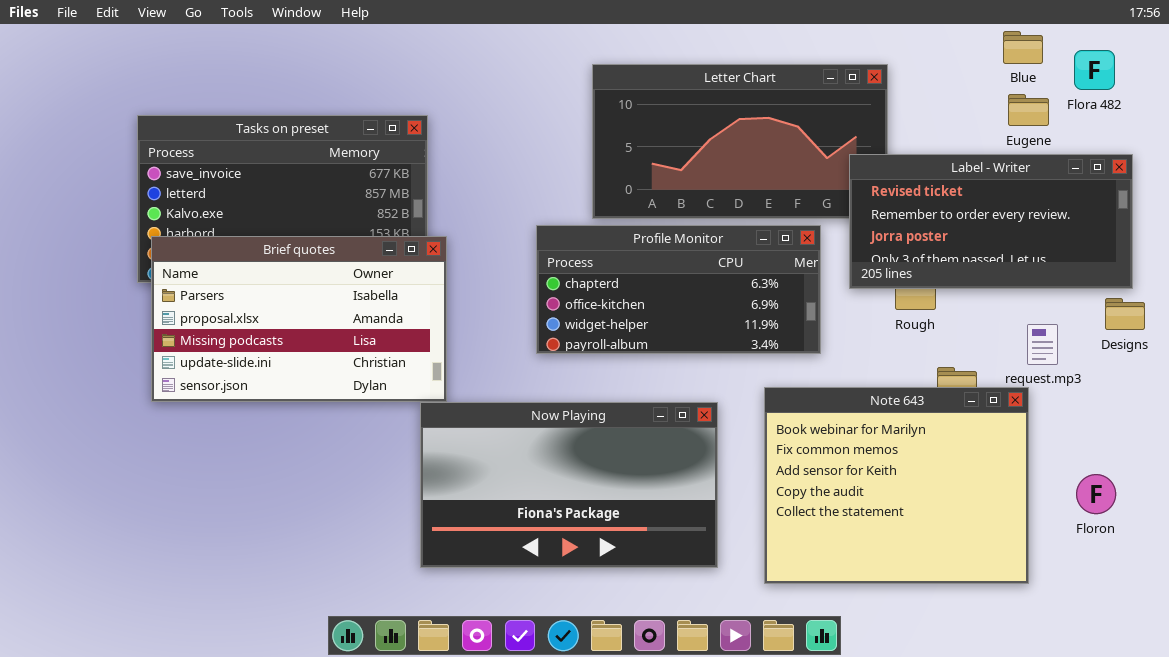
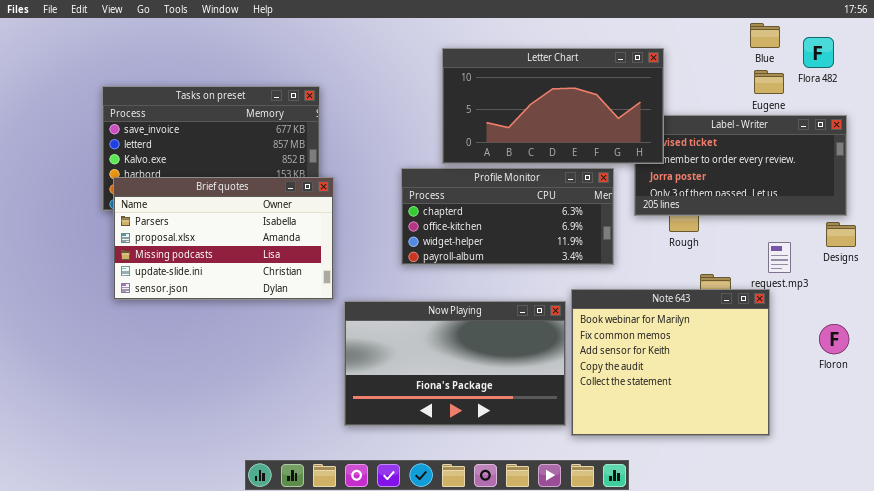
Letter Chart: [592,64,888,219] -> [442,48,664,164], raised
Now Playing: [420,402,718,568] -> [344,301,566,426], moved
Floron: [1076,474,1116,514] -> [819,324,849,354], moved

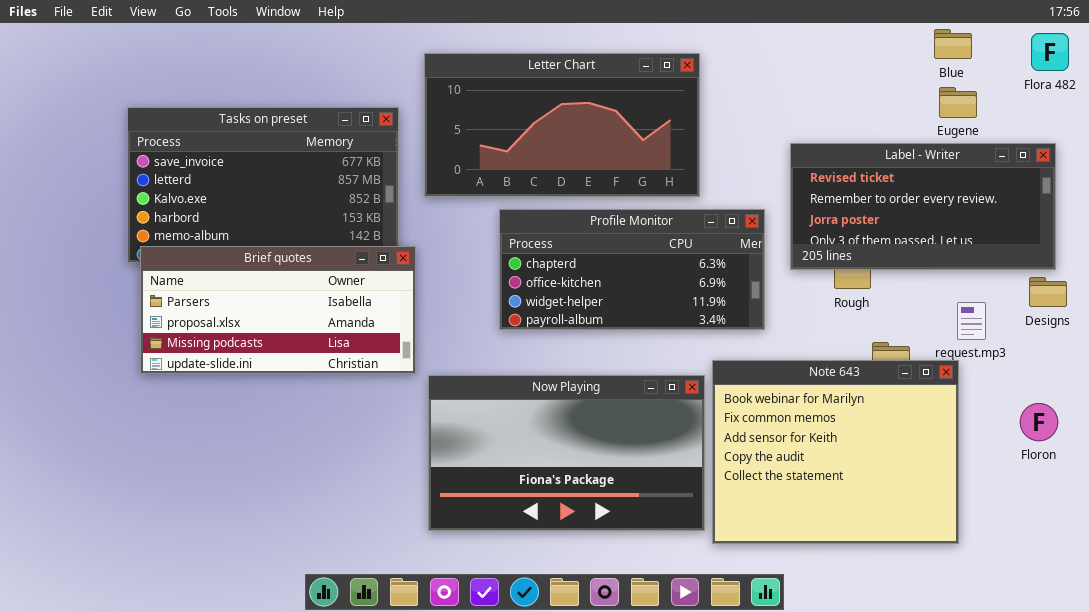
Flora 482: [803,37,834,68] -> [1031,33,1069,71], moved
Letter Chart: [442,48,664,164] -> [424,53,700,197], moved
Brief quotes: [113,177,334,300] -> [140,246,416,374], resized

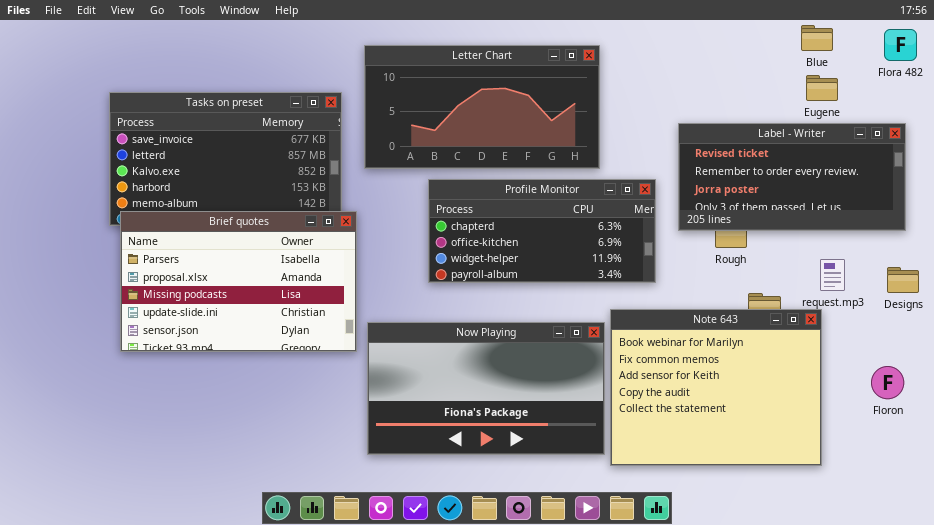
Brief quotes: [140,246,416,374] -> [120,211,357,352], resized
Designs: [1029,277,1067,307] -> [887,267,919,293], moved
Floron: [1020,403,1058,441] -> [871,366,904,399], moved

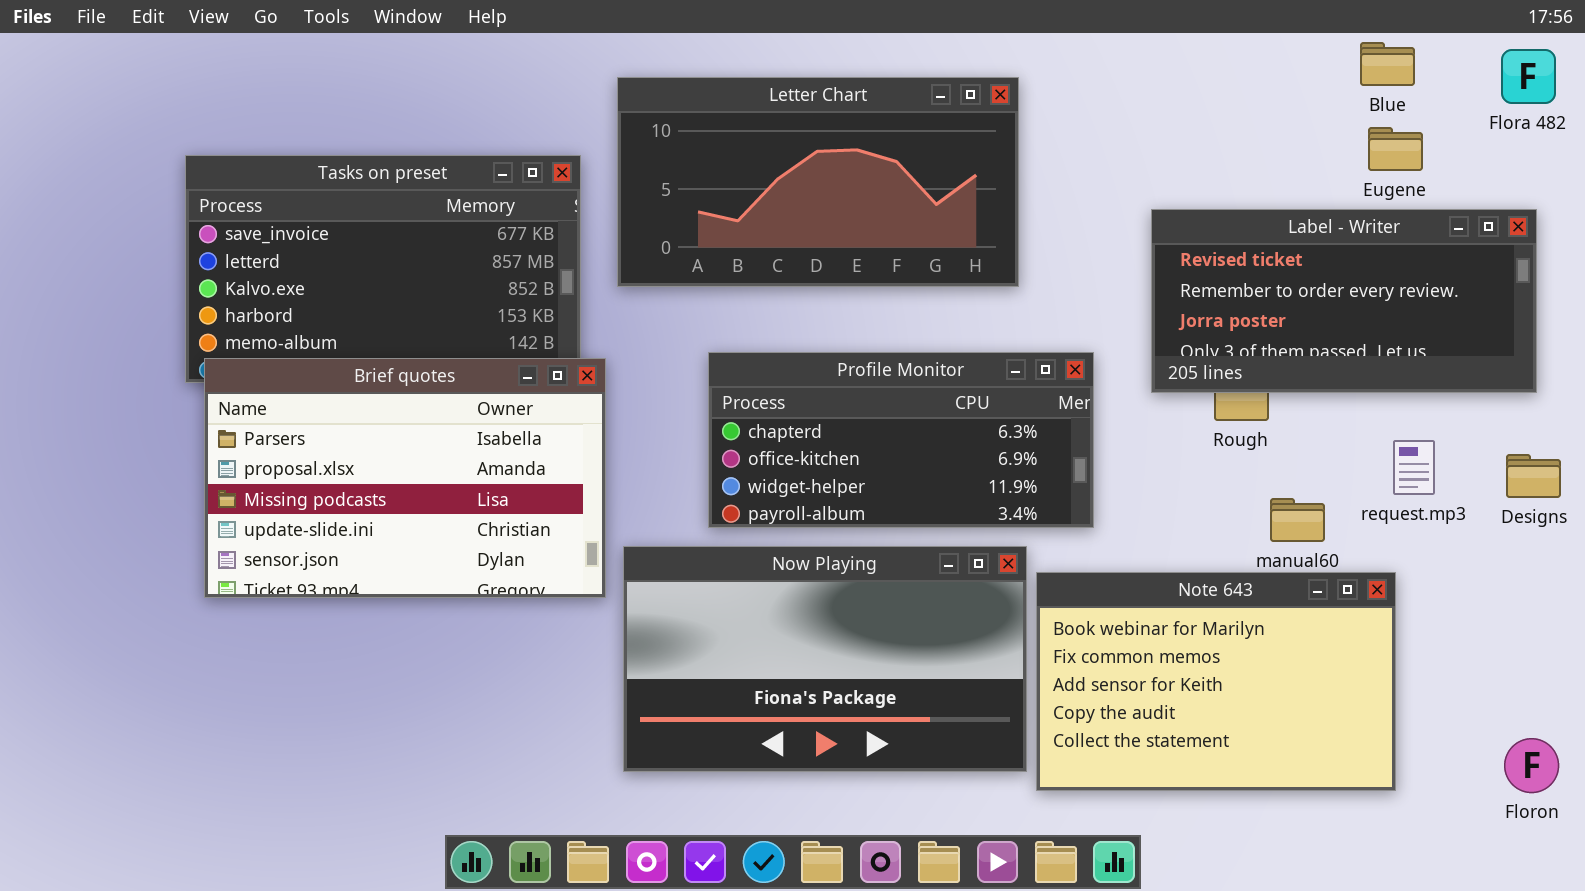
Profile Monitor: [428,179,656,283] -> [708,352,1094,528], moved
Note 643: [610,309,822,466] -> [1036,572,1396,791], resized
Floron: [871,366,904,399] -> [1504,738,1559,793], moved

